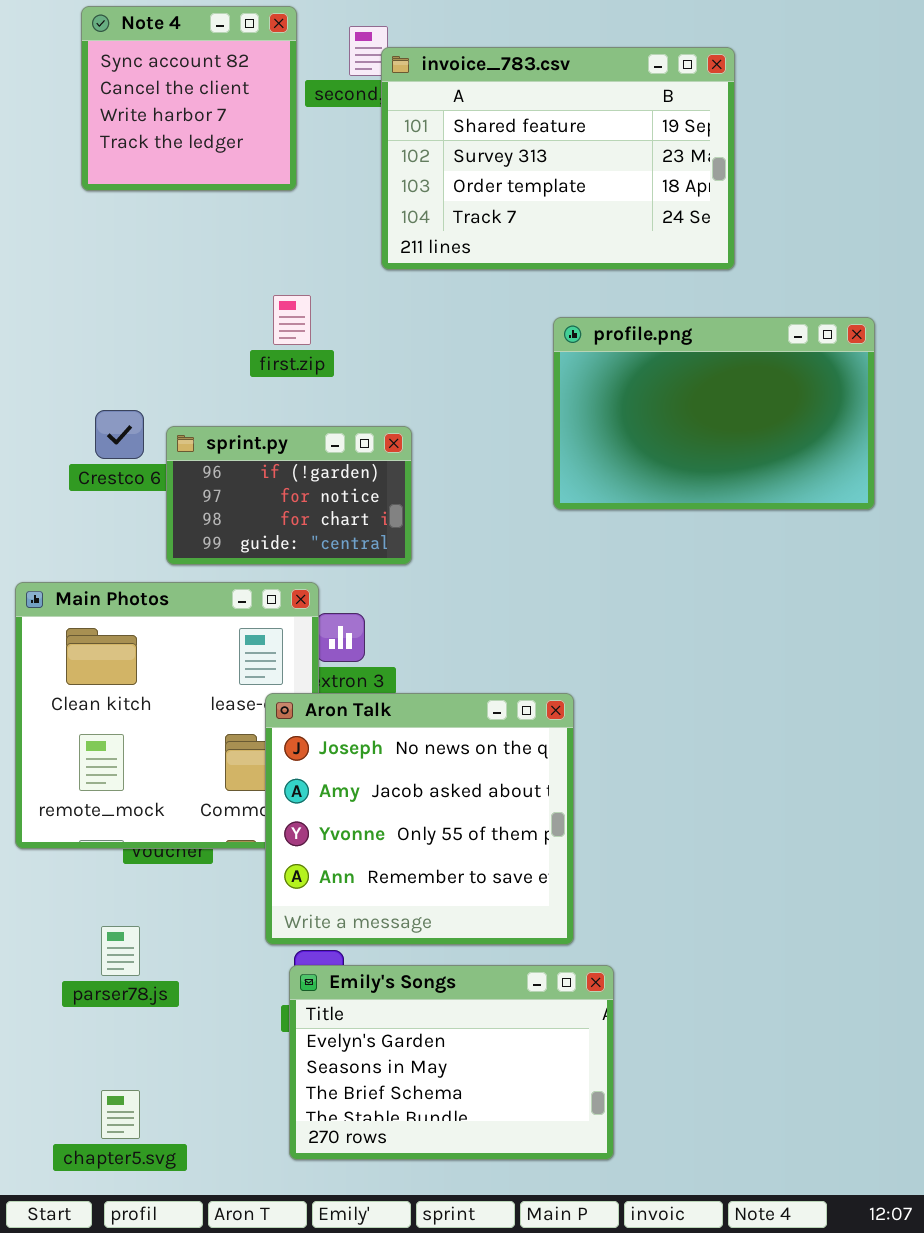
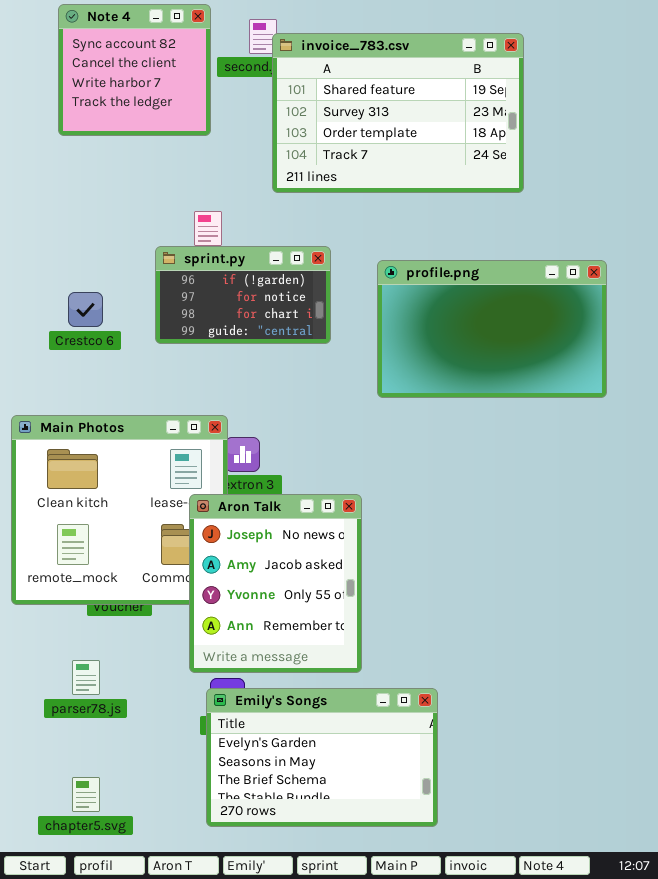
profile.png: [553,317,875,510] -> [377,260,607,398], moved
sprint.py: [166,426,412,565] -> [155,246,331,344], moved
Aron Talk: [265,693,574,945] -> [189,494,362,673], resized

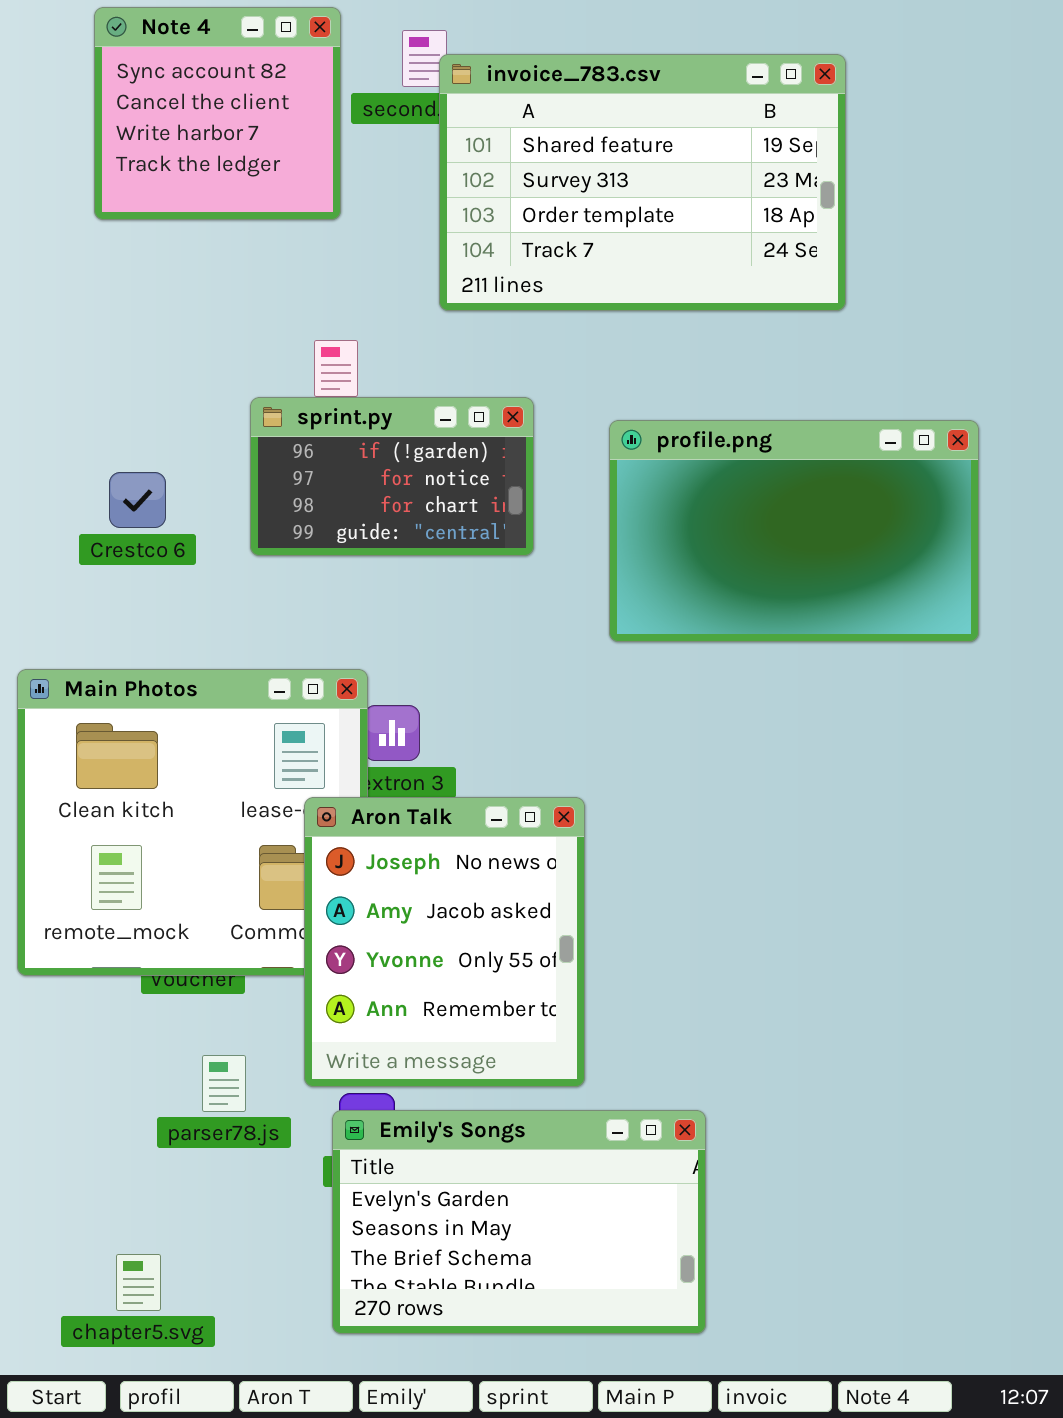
parser78.js: [72,660,100,695] -> [202,1055,246,1112], moved

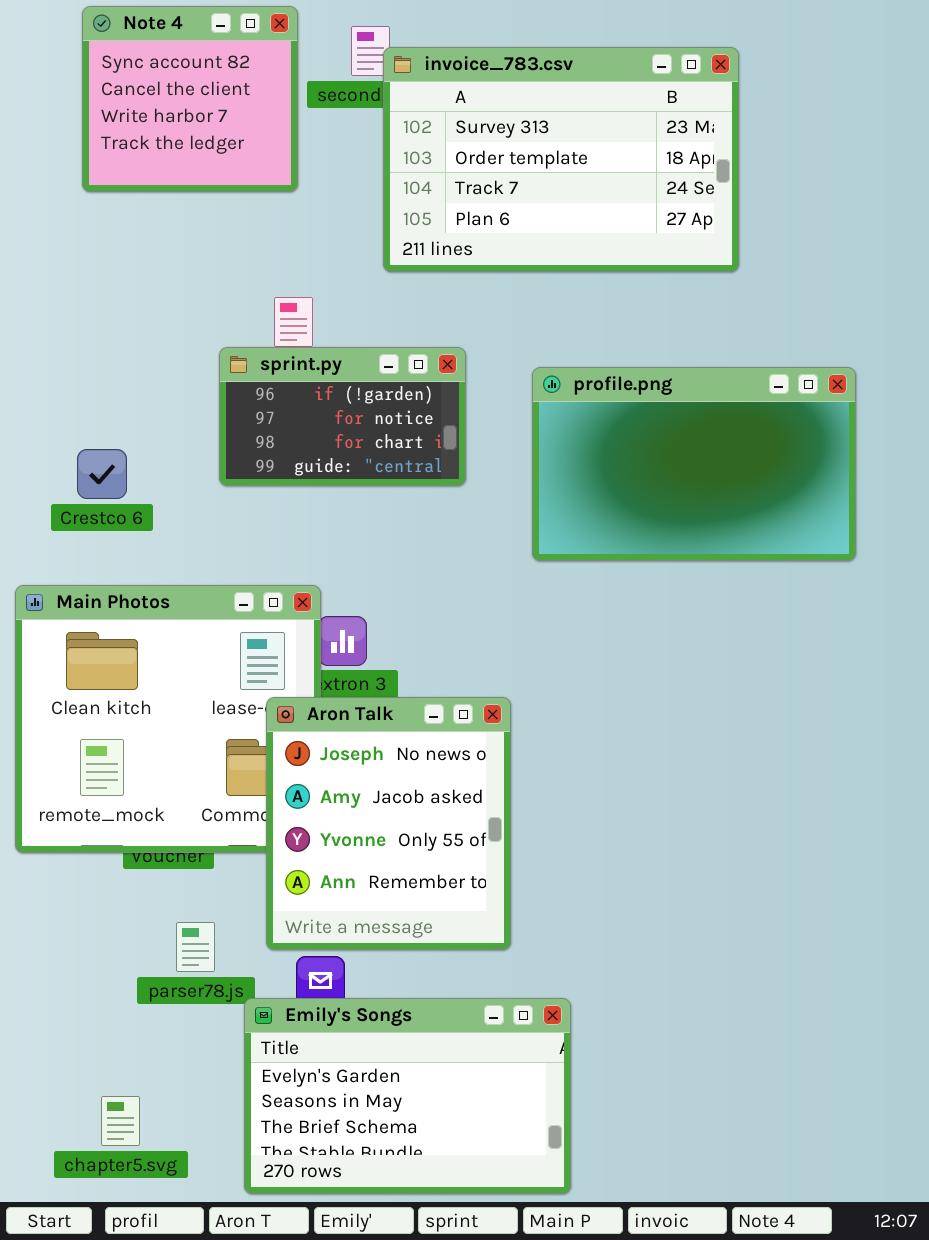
invoice_783.csv: [439,54,846,311] -> [383,47,739,272], scrolled down 1 row
Crestco 6: [109,472,166,528] -> [77,449,127,499], moved
Emily's Songs: [332,1110,706,1334] -> [244,998,571,1194], moved

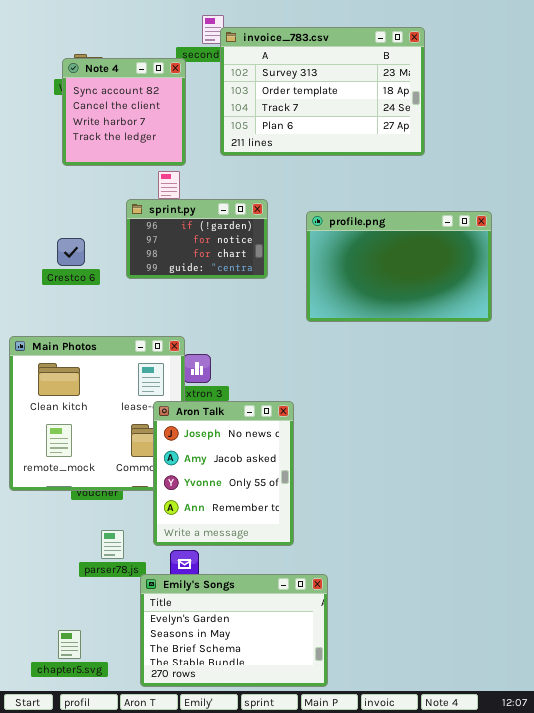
Note 4: [82,6,298,192] -> [62,58,186,166], moved
Crestco 6: [77,449,127,499] -> [57,238,85,266], moved

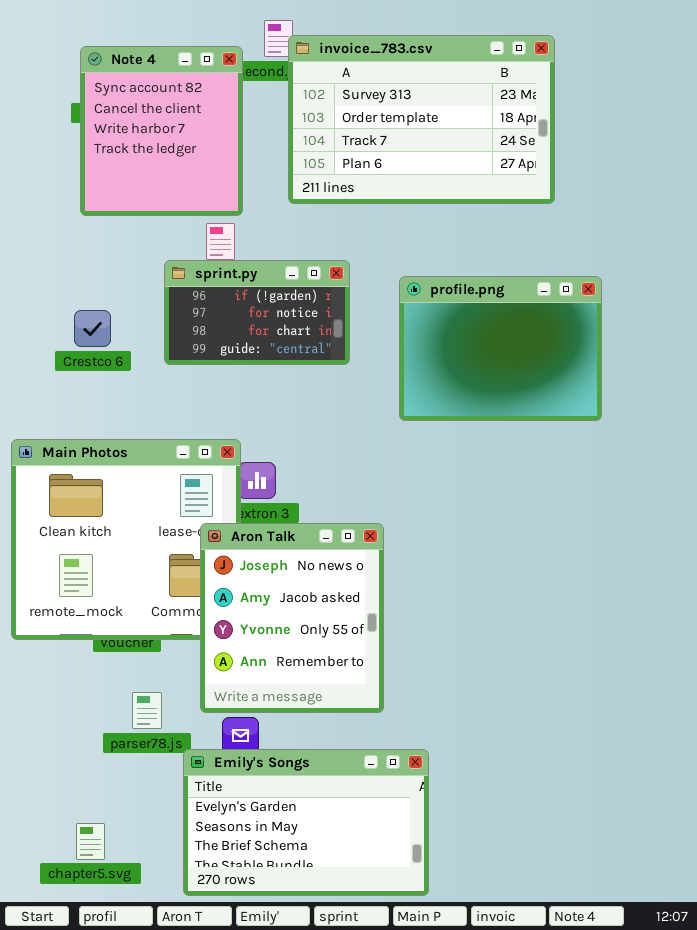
Note 4: [62,58,186,166] -> [80,46,243,216], resized
profile.png: [306,211,492,322] -> [399,276,602,421], resized

